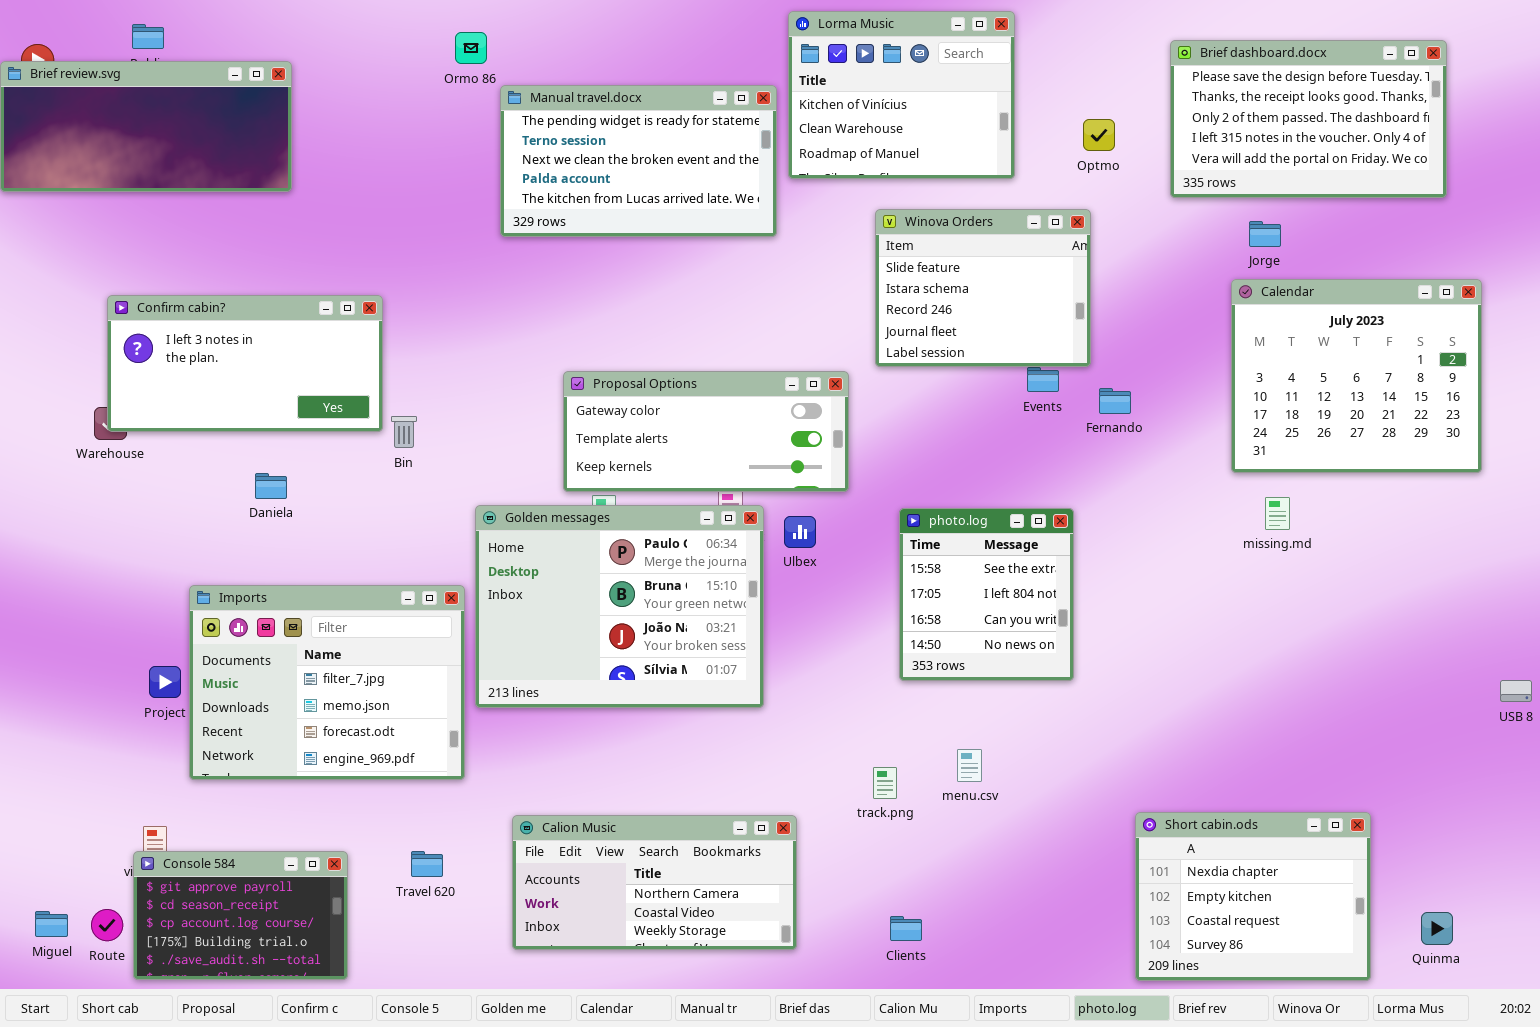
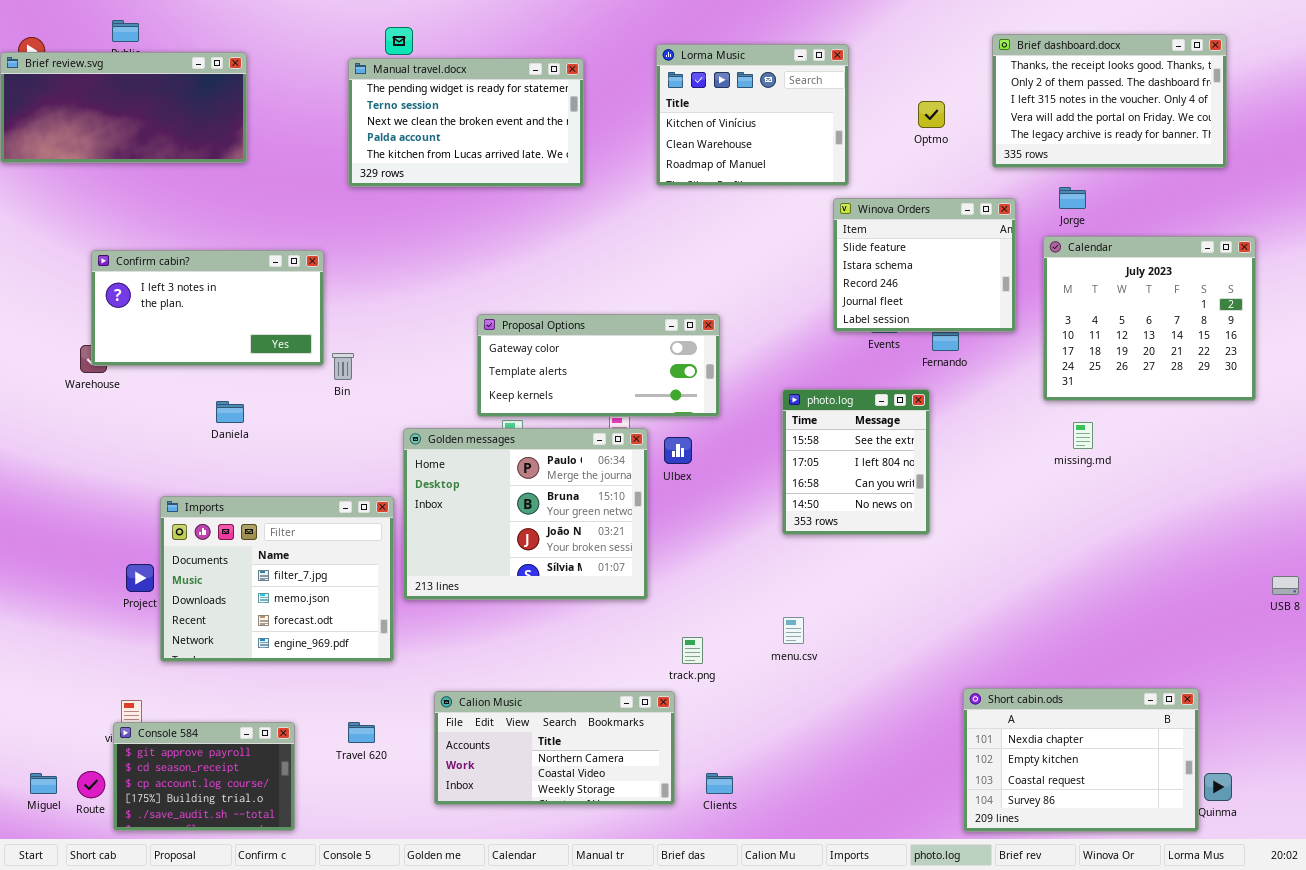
Lorma Music: [788,11,1015,179] -> [656,44,849,186], moved
Brief dashboard.docx: [1170,40,1447,198] -> [992,34,1227,168], scrolled down 1 row
Manual travel.docx: [500,85,777,237] -> [348,58,584,187], moved
Winova Orders: [875,209,1091,367] -> [833,198,1016,332], moved
photo.log: [899,508,1074,681] -> [782,389,930,535], moved
menu.csv: [957,749,982,782] -> [783,617,804,644], moved
track.png: [873,767,897,799] -> [682,637,703,664], moved
Short cabin.ods: [1135,812,1371,981] -> [963,688,1199,832], resized
Clients: [890,916,922,941] -> [706,773,733,794], moved

